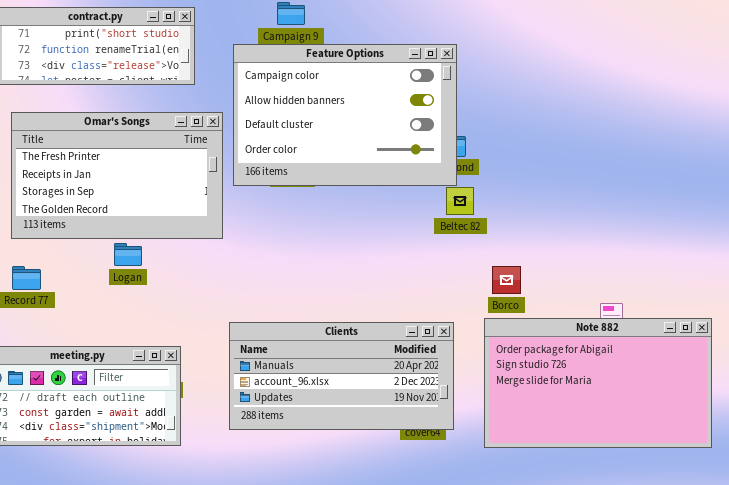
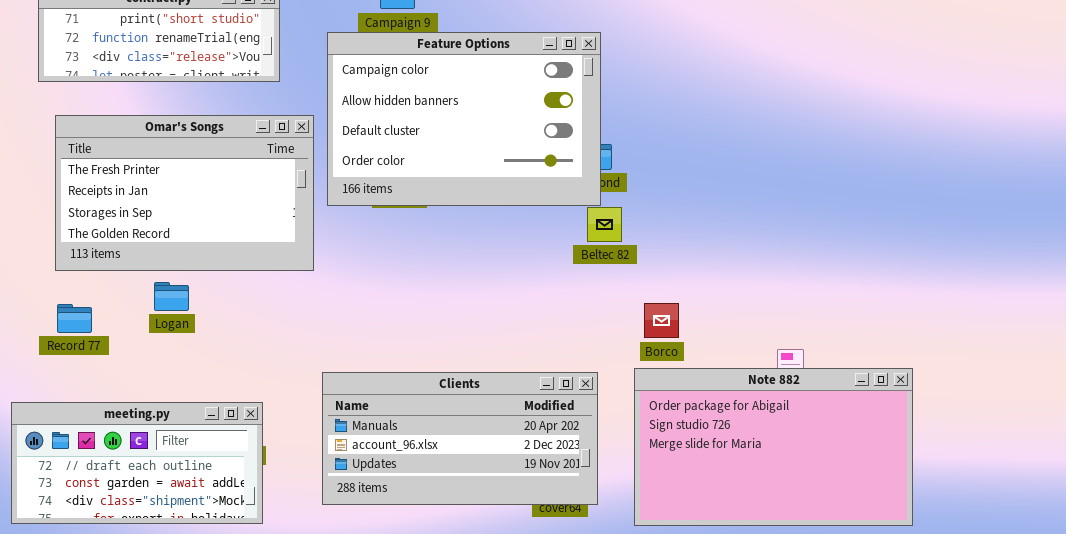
Logan: [114,243,142,266] -> [154,282,189,311], moved

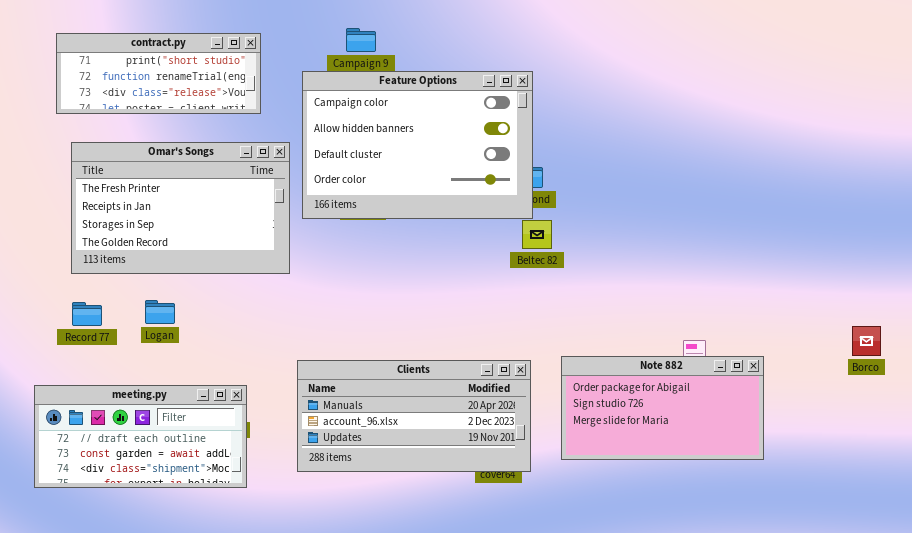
Logan: [154,282,189,311] -> [145,300,175,324], moved
Borco: [644,303,679,338] -> [852,326,881,356], moved
Note 882: [634,368,913,526] -> [561,356,764,460], resized

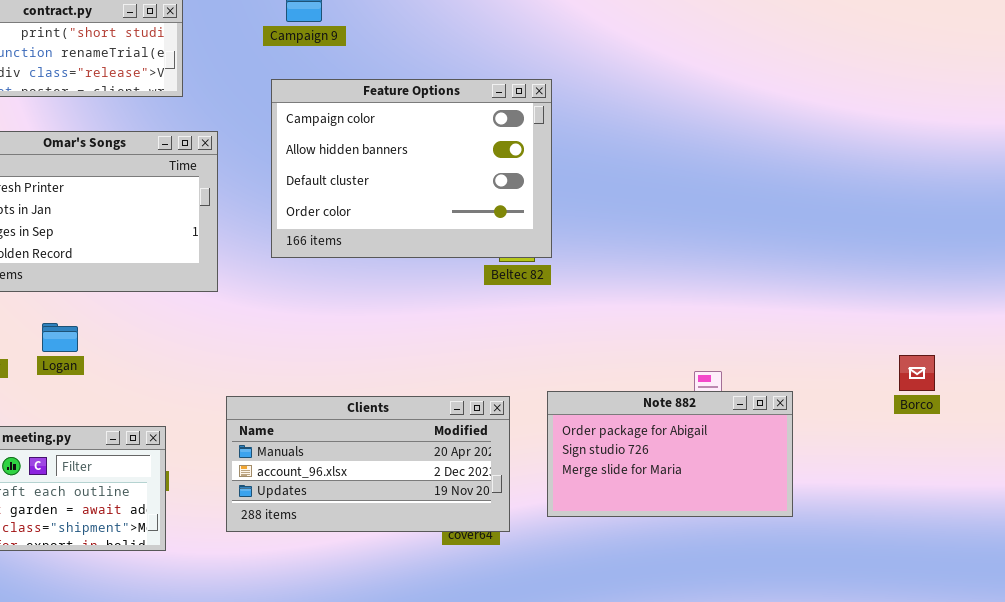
Feature Options: [302,71,533,219] -> [271,79,552,258], moved

